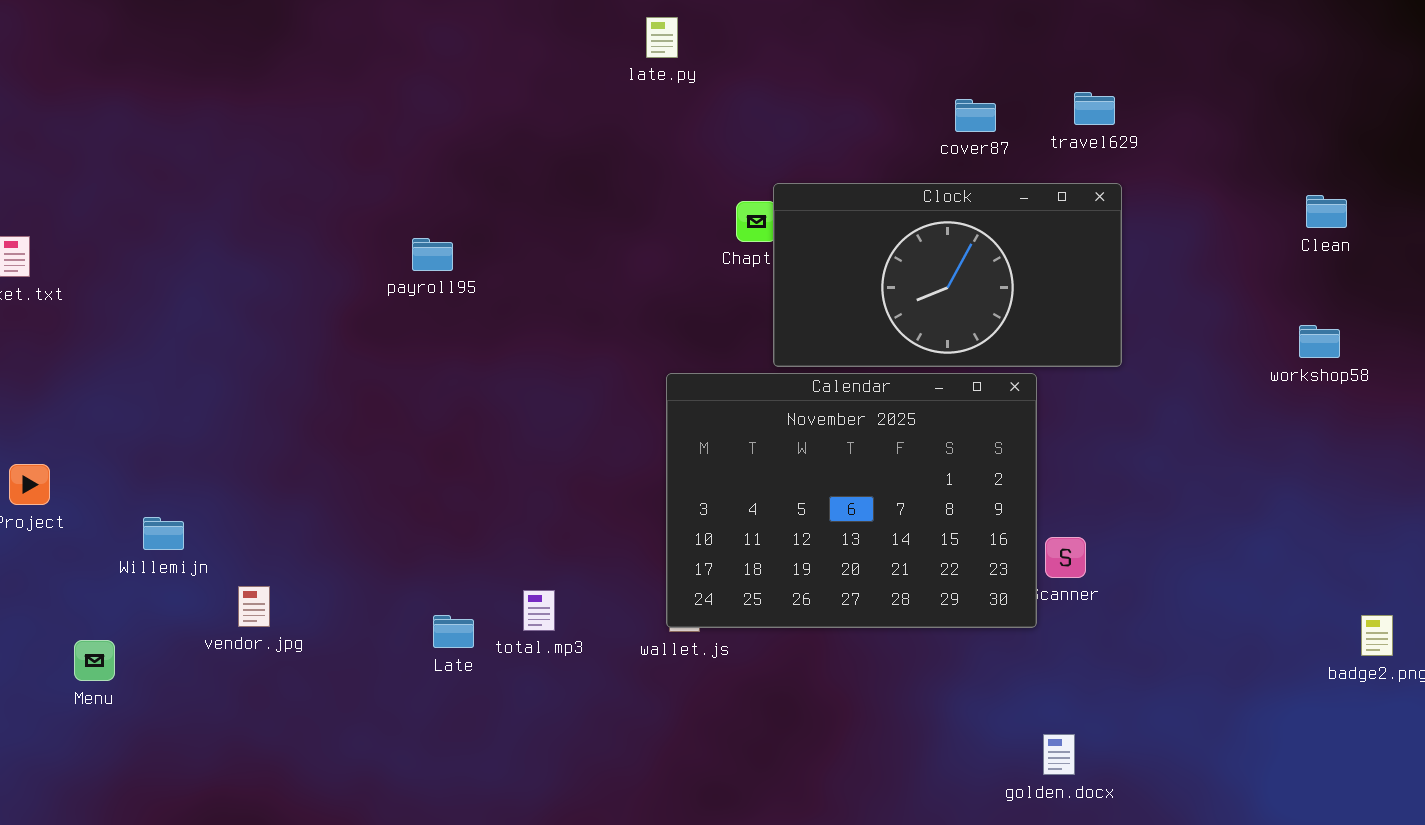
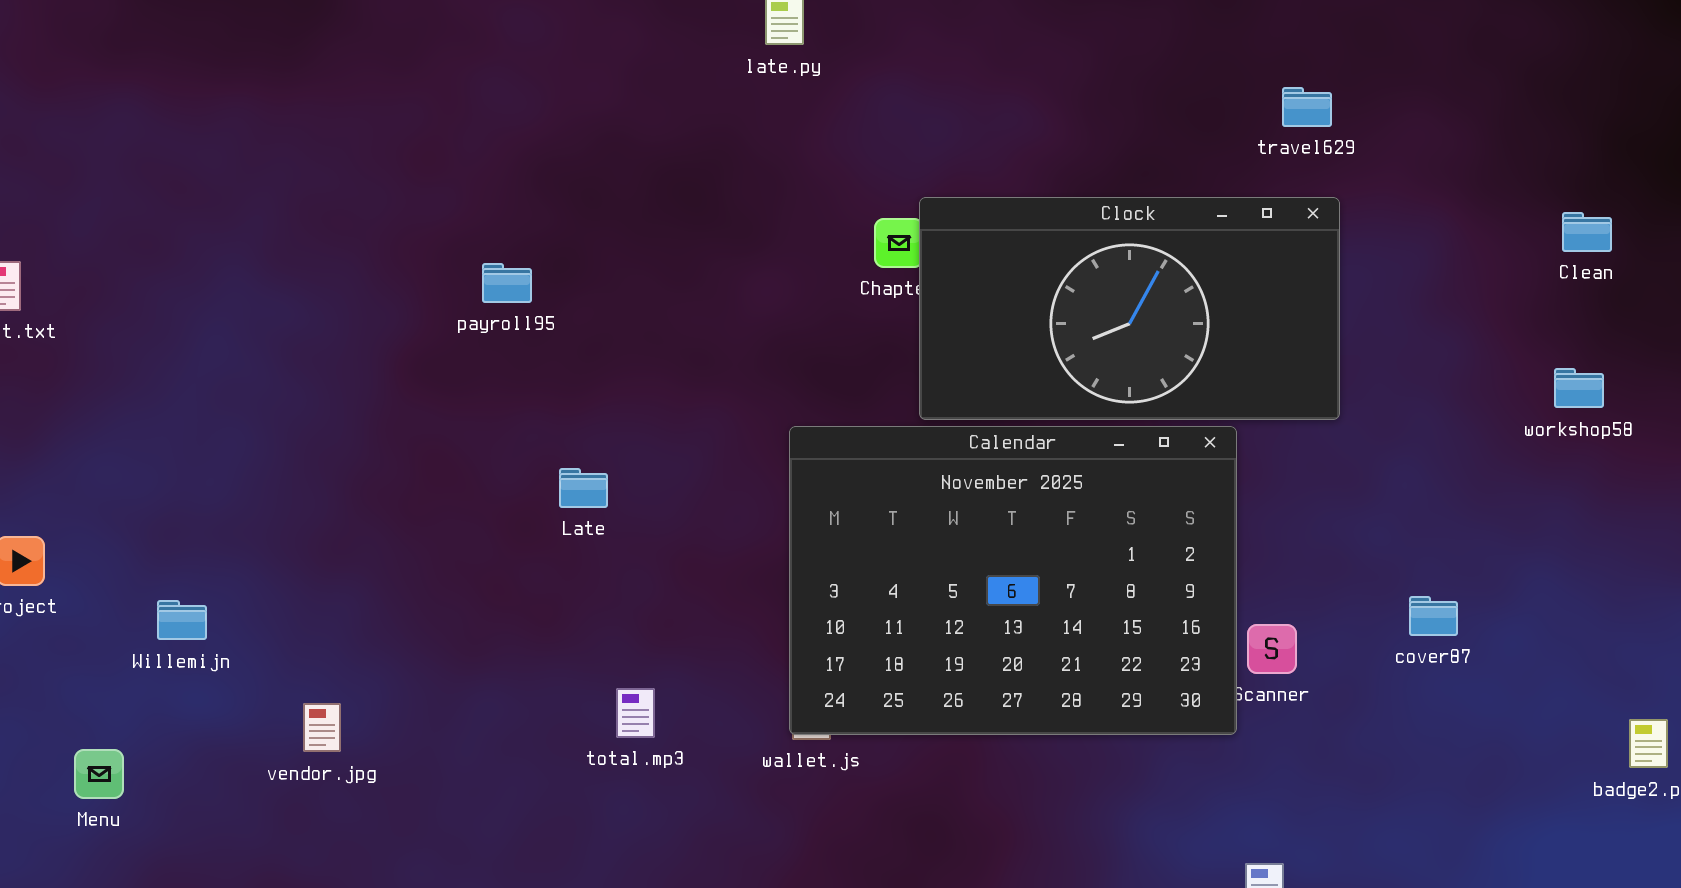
cover87: [955,99,996,132] -> [1409,596,1458,636], moved
vendor.jpg: [238,586,270,627] -> [303,703,341,752], moved
Late: [433,615,474,648] -> [559,468,608,508], moved

